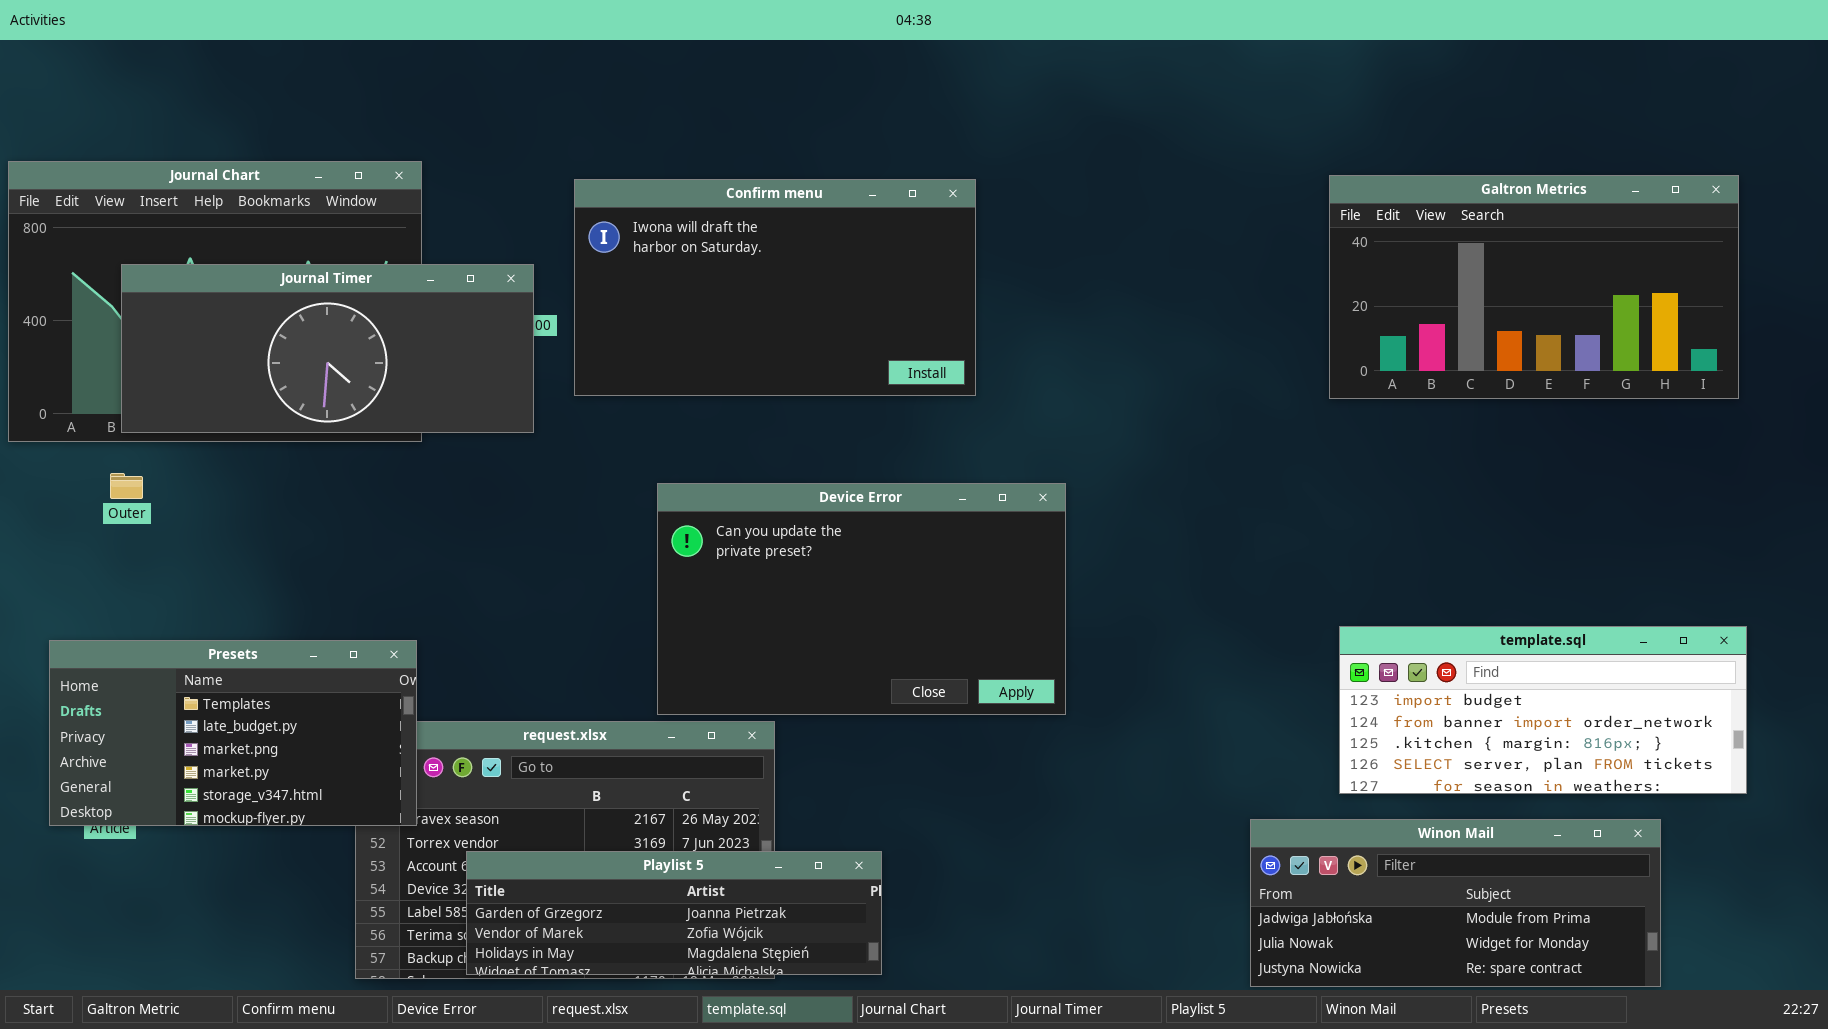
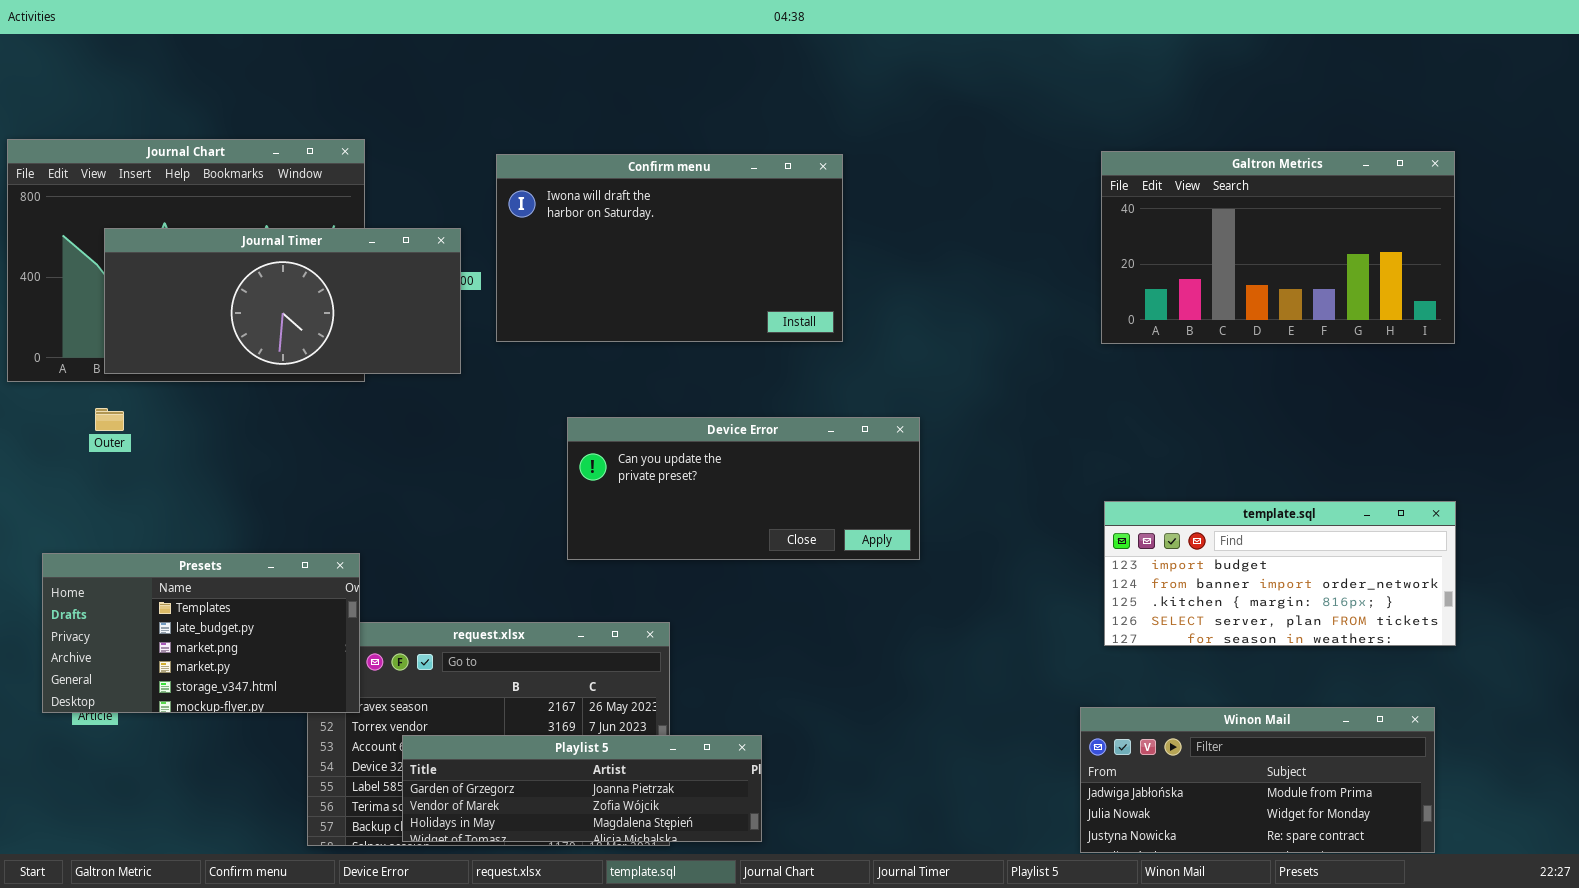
Galtron Metrics: [1329,175,1739,399] -> [1101,151,1455,344], moved
Device Error: [657,483,1066,715] -> [567,417,920,560], resized
template.sql: [1339,626,1747,794] -> [1104,501,1456,646], moved

